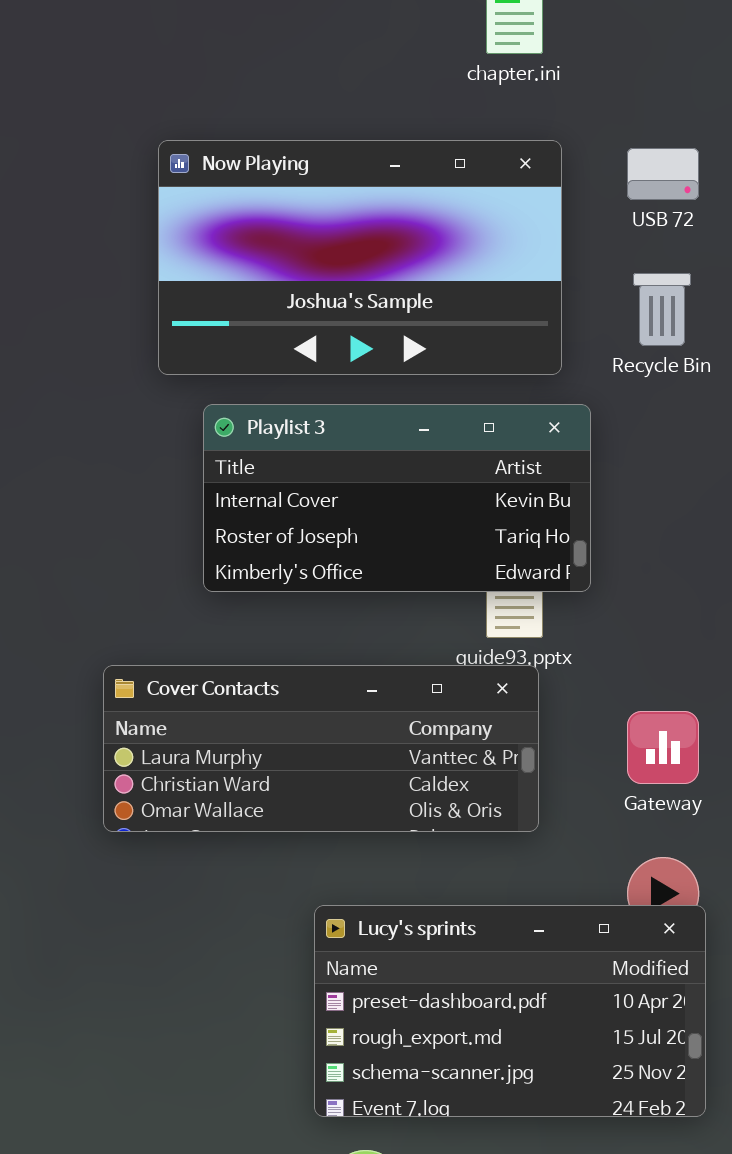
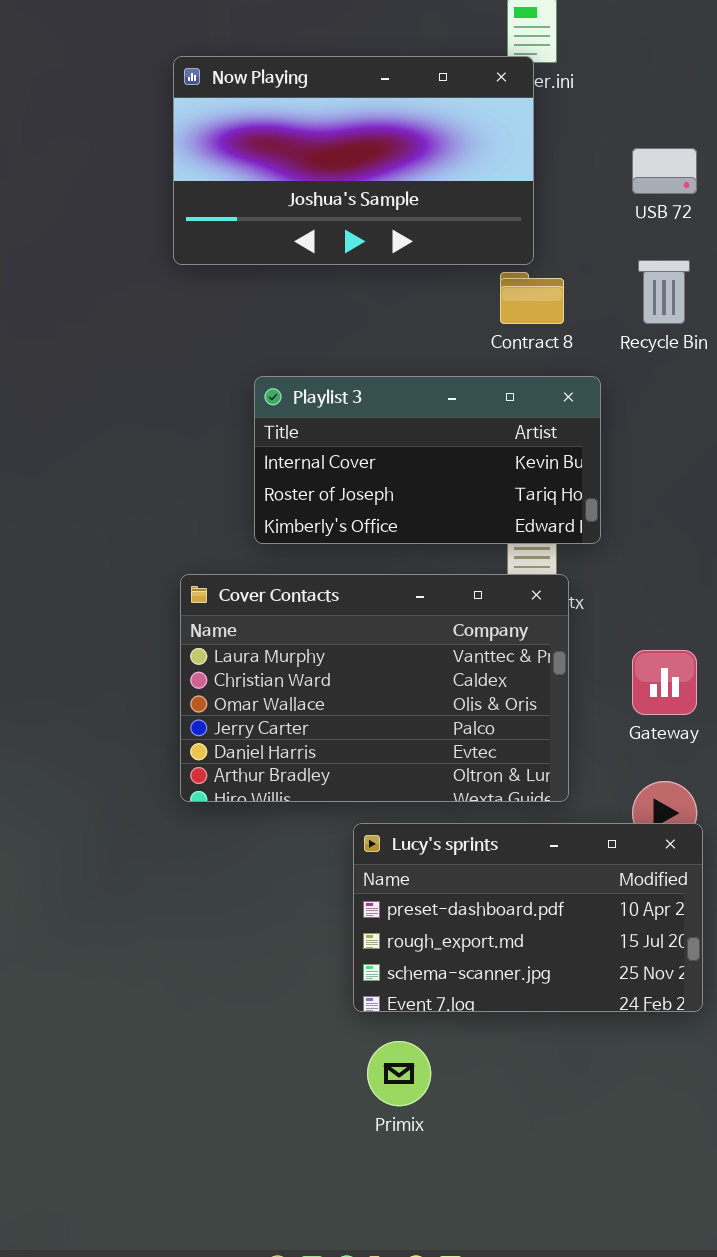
Now Playing: [158,140,562,375] -> [173,56,534,265], moved
Cover Contacts: [103,665,539,832] -> [180,574,569,802], moved, resized

